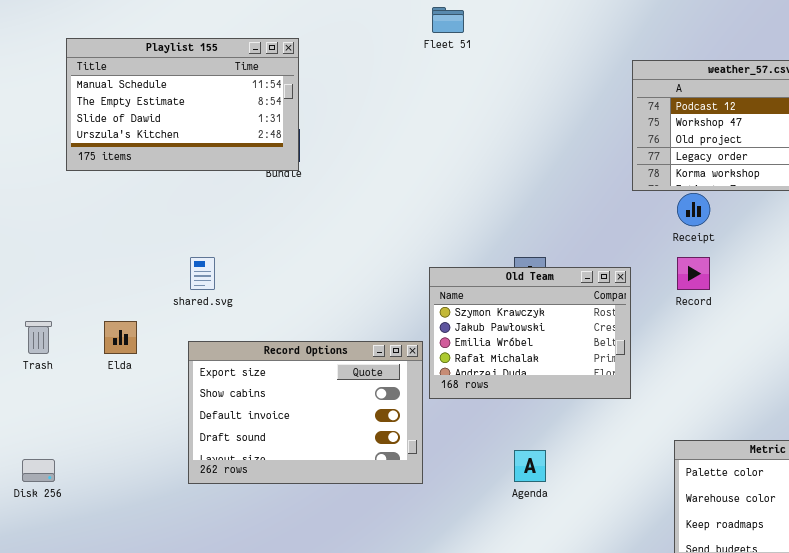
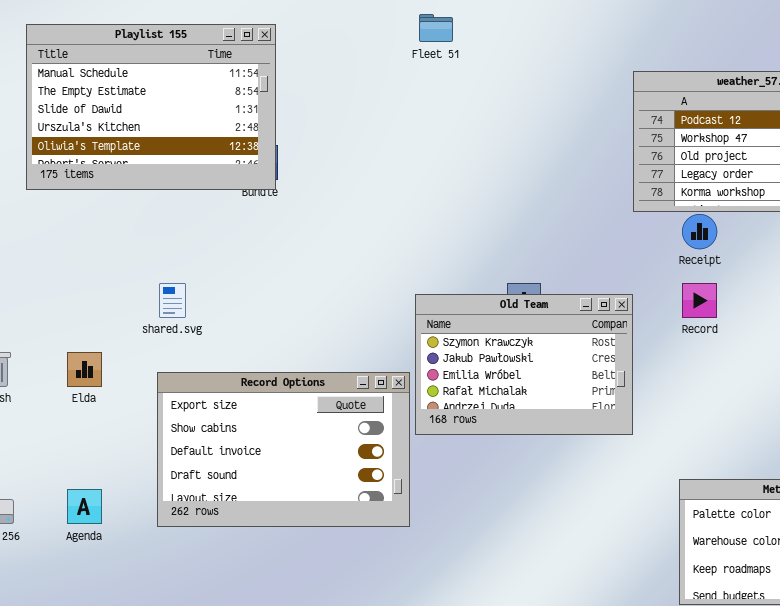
Playlist 155: [66,38,299,171] -> [26,24,276,190], resized
Agenda: [514,450,546,482] -> [67,489,102,524], moved

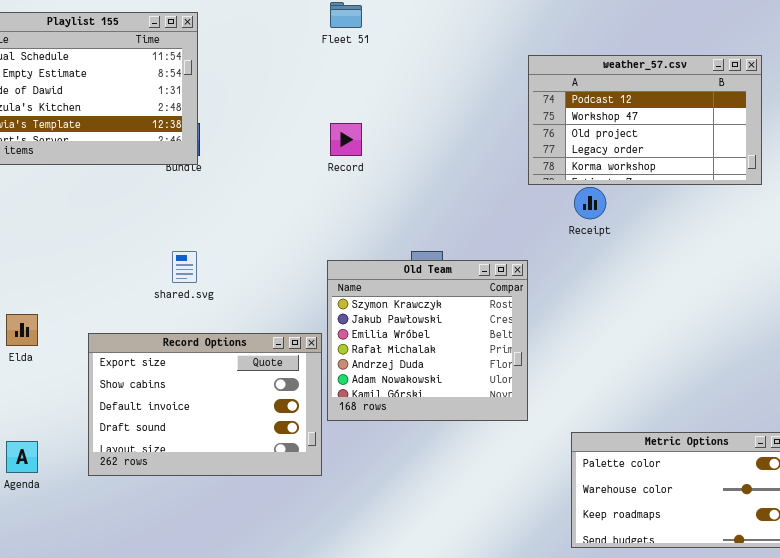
shared.svg: [159,283,186,318] -> [172,251,197,283], moved
Record: [682,283,717,318] -> [330,123,362,156], moved
Old Team: [415,294,633,435] -> [327,260,528,421], resized

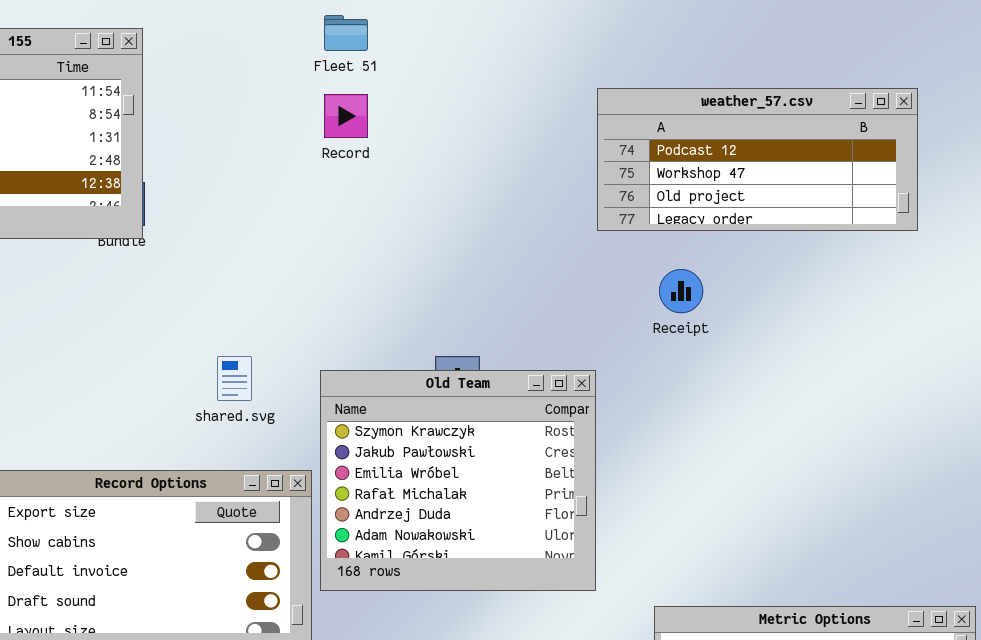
weather_57.csv: [528,55,762,185] -> [597,88,918,231], resized
Record: [330,123,362,156] -> [324,94,368,138], moved
shared.svg: [172,251,197,283] -> [217,356,252,401], moved

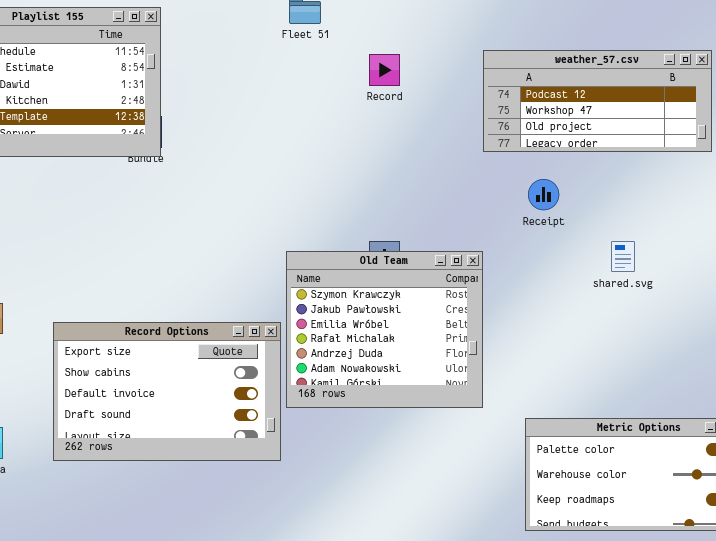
Record: [324,94,368,138] -> [369,54,400,86], moved
shared.svg: [217,356,252,401] -> [611,241,635,272], moved

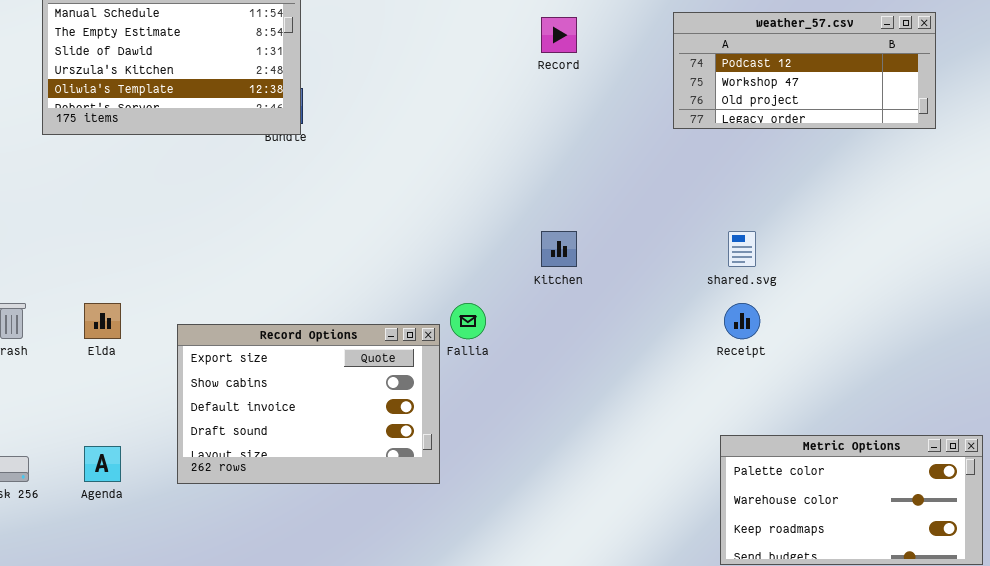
Receipt: [528,179,559,210] -> [724,303,760,339], moved
shared.svg: [611,241,635,272] -> [728,231,756,267], moved
Old Team: [286,251,483,408] -> none, closed

